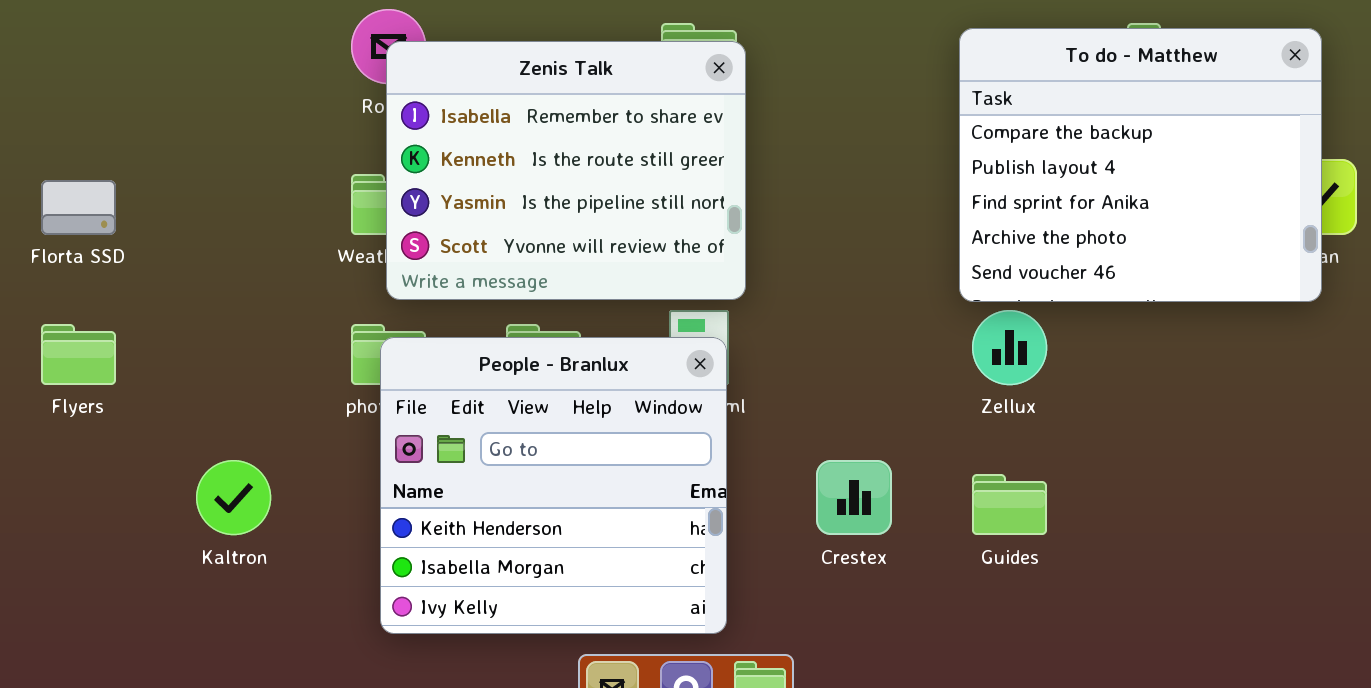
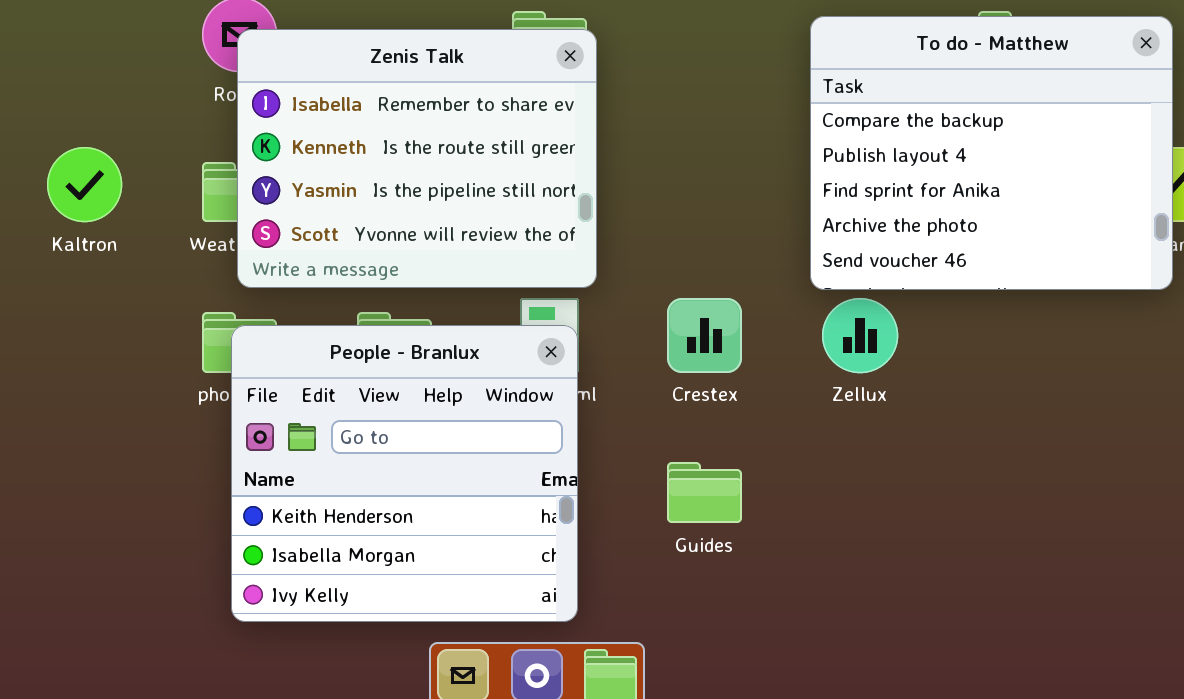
Kaltron: [196,460,271,535] -> [47,147,122,222], moved
Crestex: [816,460,892,535] -> [667,298,742,373], moved
Guides: [972,474,1047,535] -> [667,462,742,523], moved

